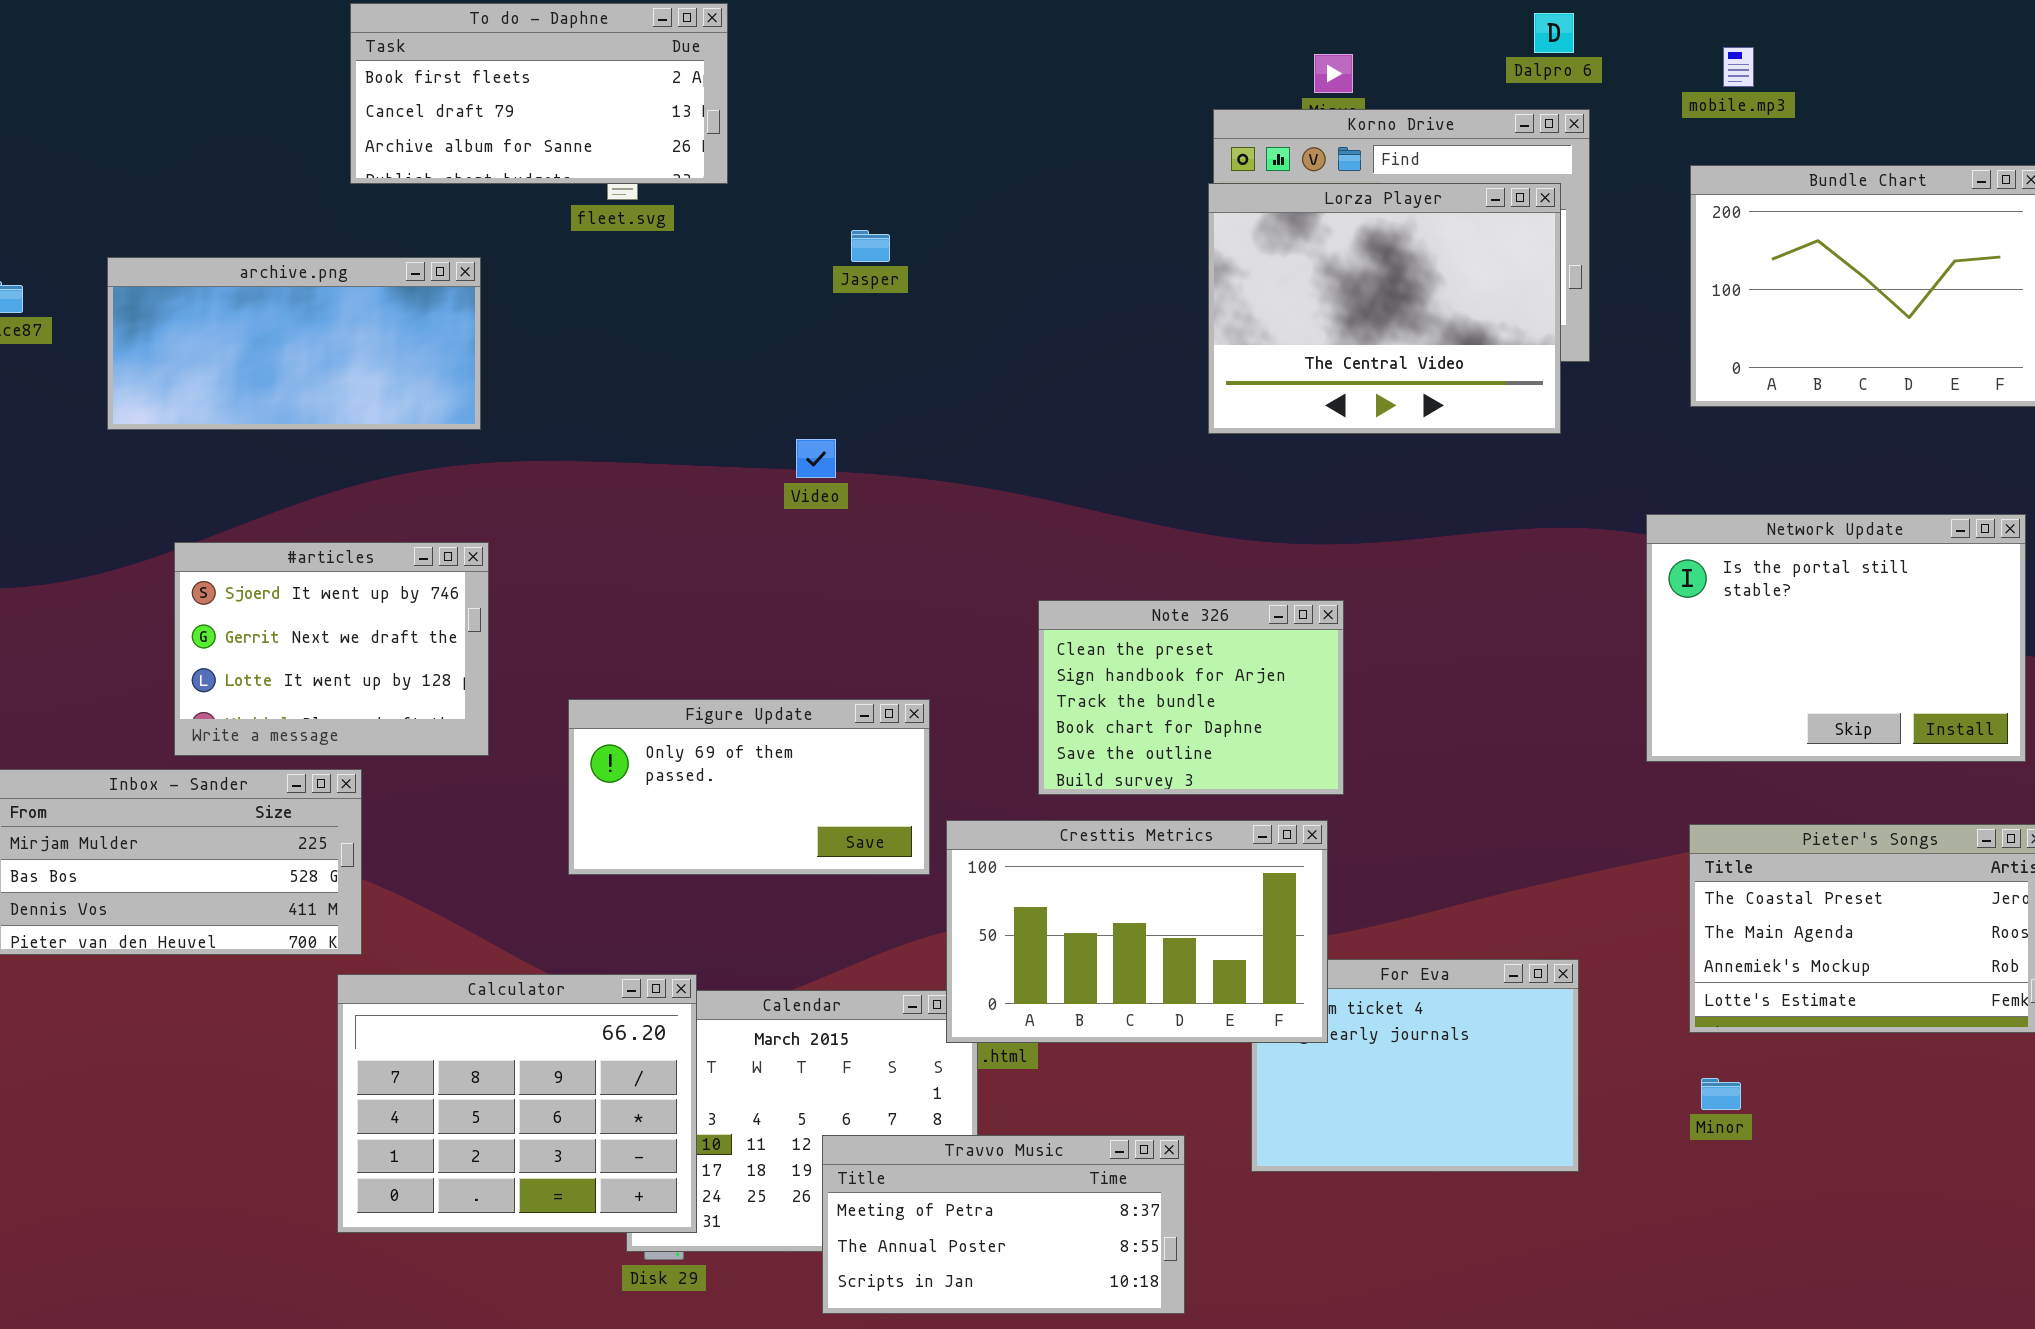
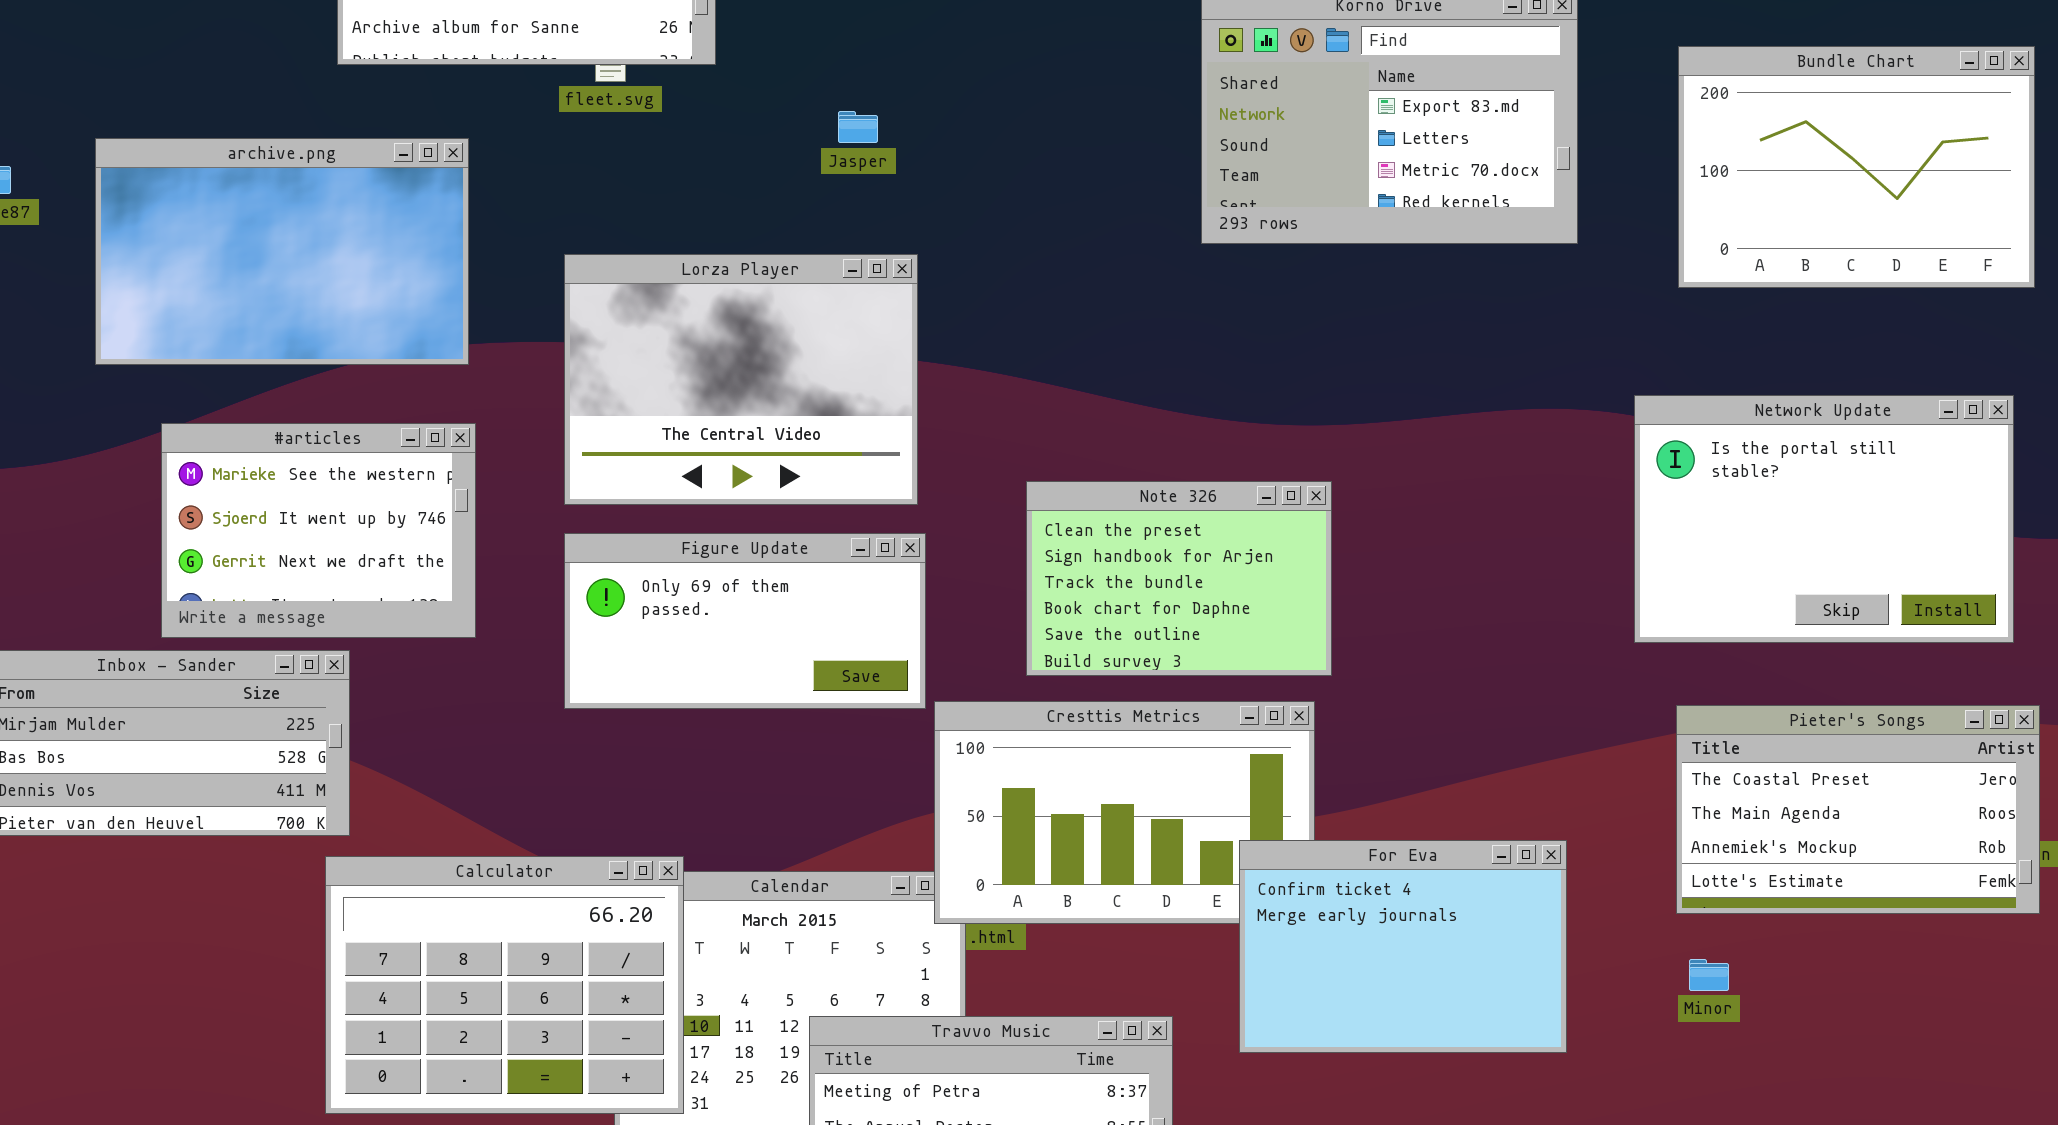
Lorza Player: [1208,183,1561,434] -> [564,254,918,505], moved
archive.png: [107,257,481,430] -> [95,138,469,365], resized
#articles: [174,542,489,756] -> [161,423,476,638], scrolled up 1 row
Figure Update: [568,699,930,875] -> [564,533,926,709], moved
For Eva: [1251,959,1579,1172] -> [1239,840,1567,1053], raised

